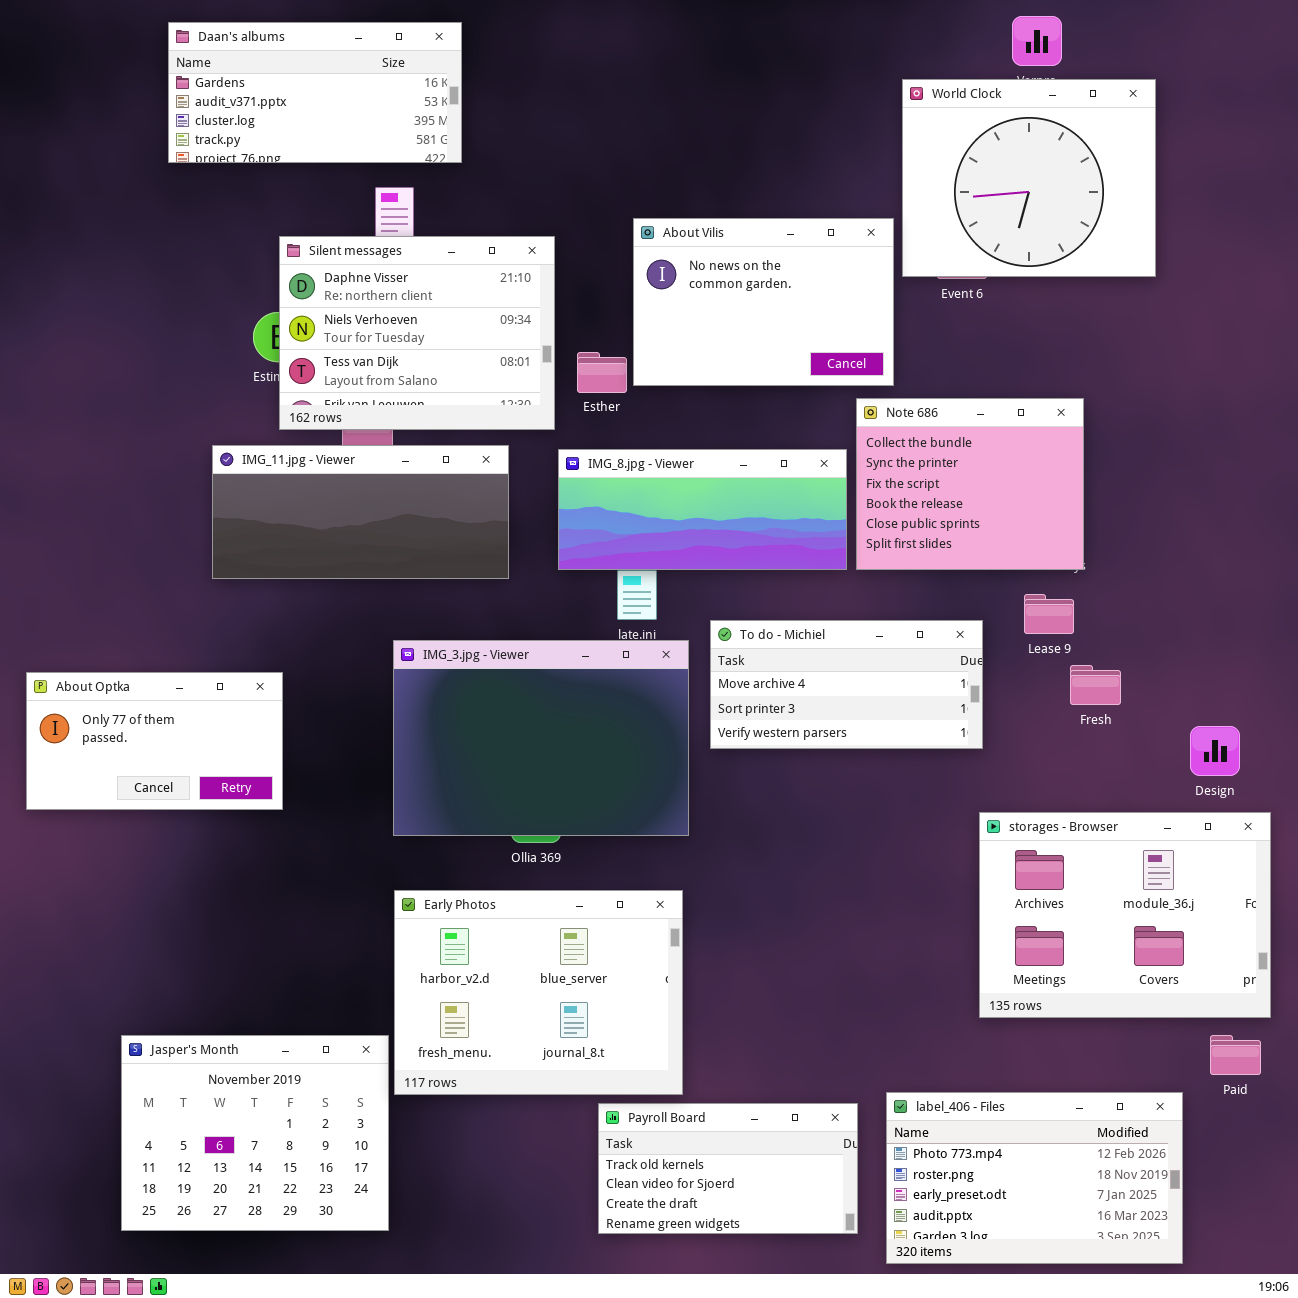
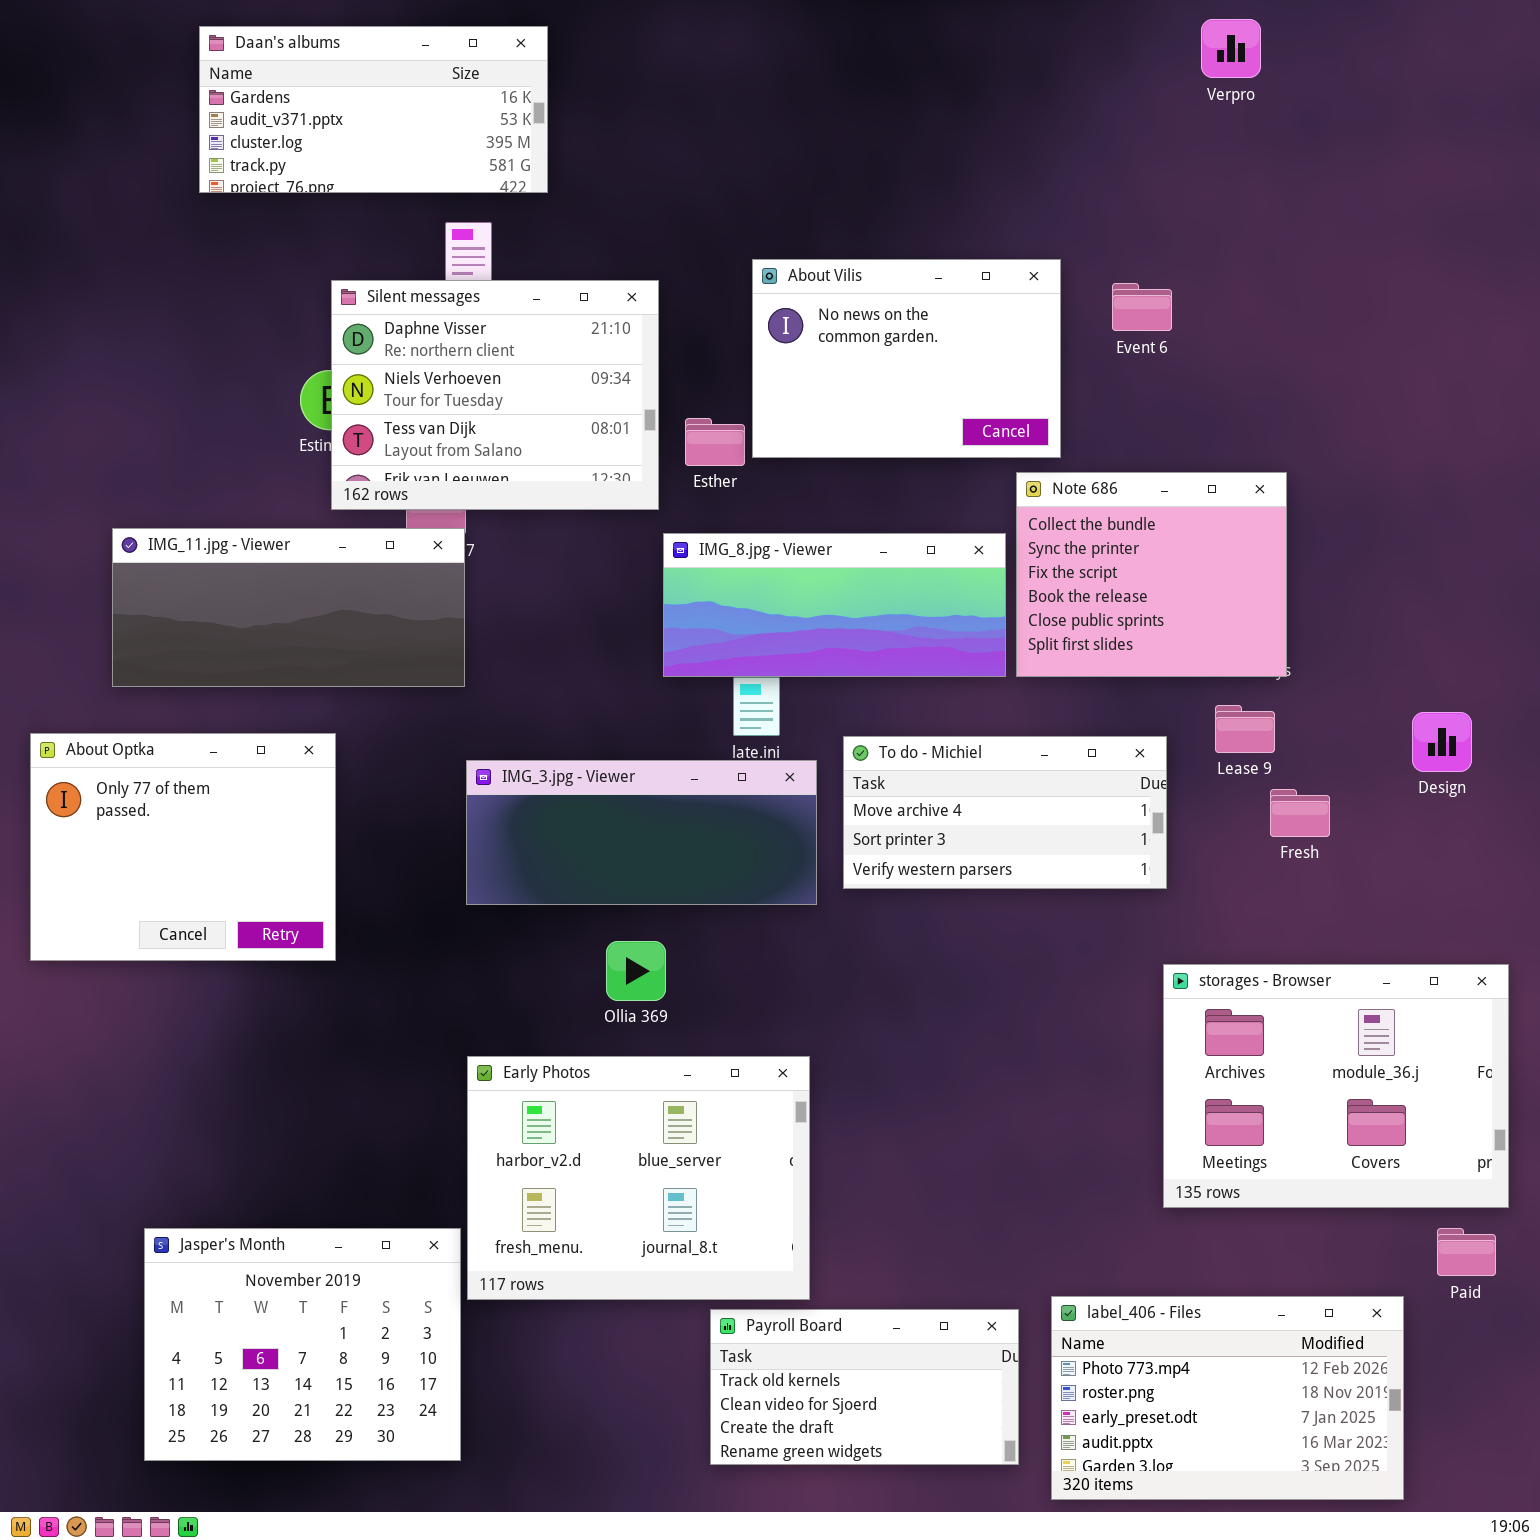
World Clock: [902,79,1156,277] -> none, closed
IMG_11.jpg - Viewer: [212,445,509,579] -> [112,528,465,687], moved
IMG_3.jpg - Viewer: [393,640,689,836] -> [466,760,817,905], resized
About Optka: [26,672,283,810] -> [30,733,336,961], resized
Design: [1190,726,1240,776] -> [1412,712,1472,772], moved

